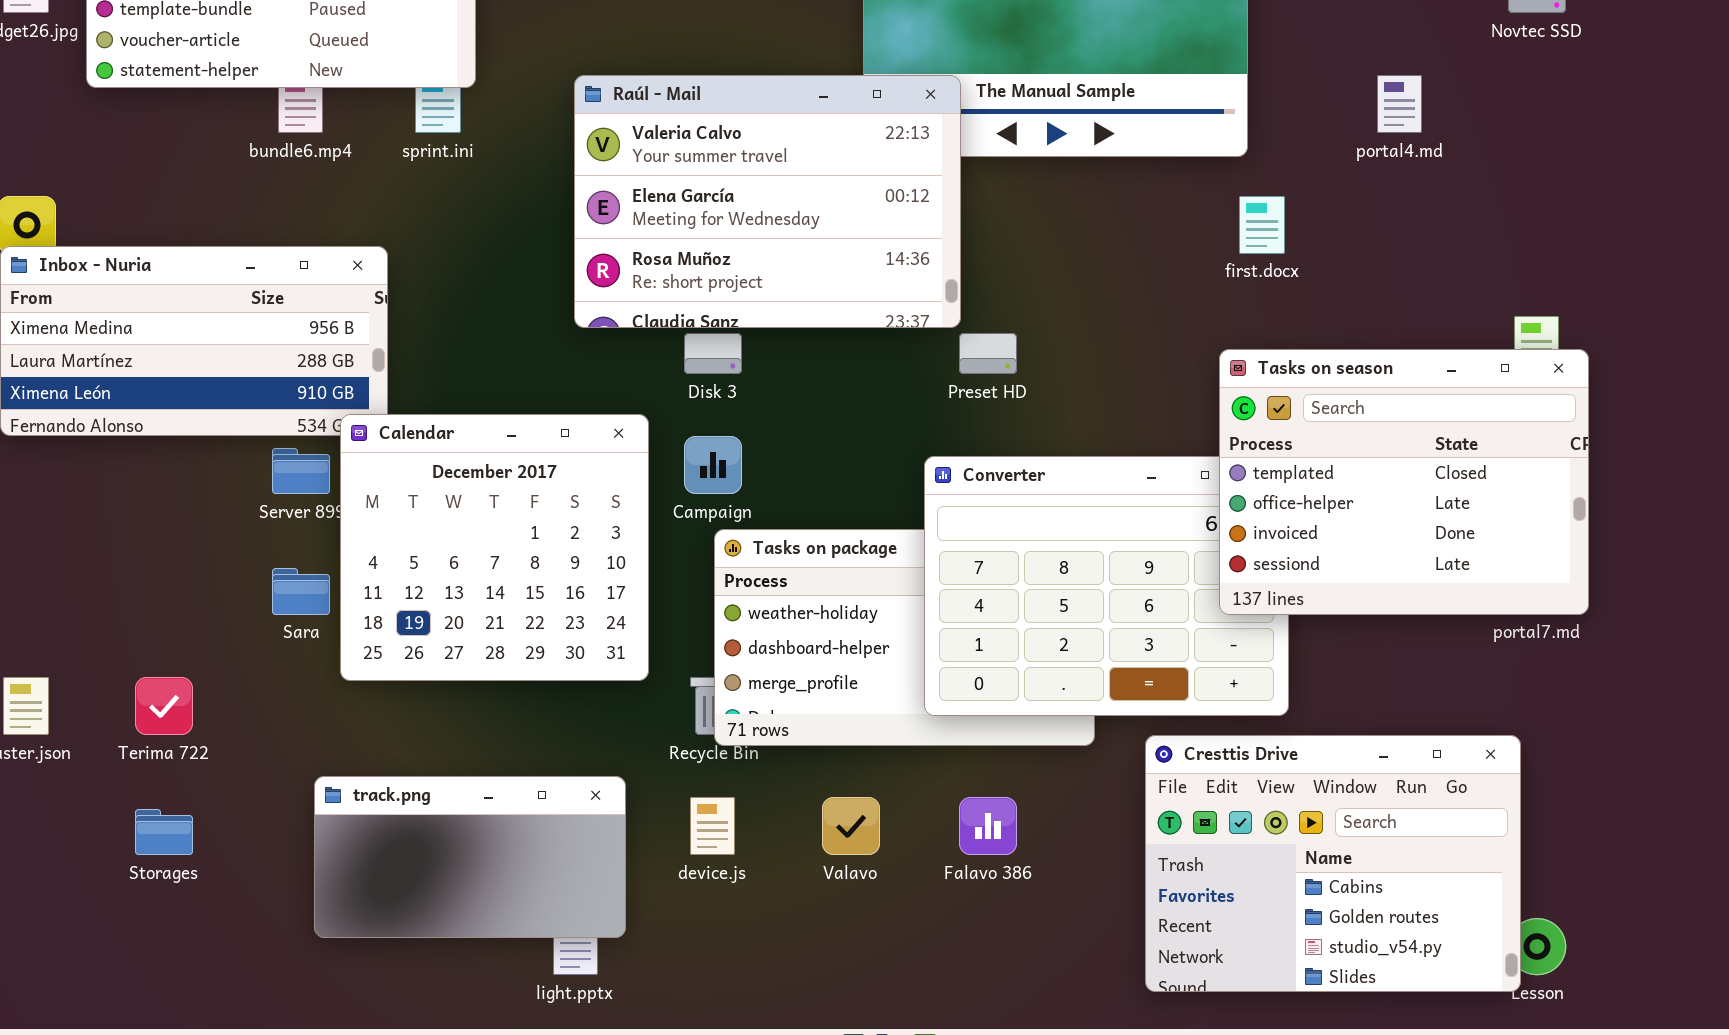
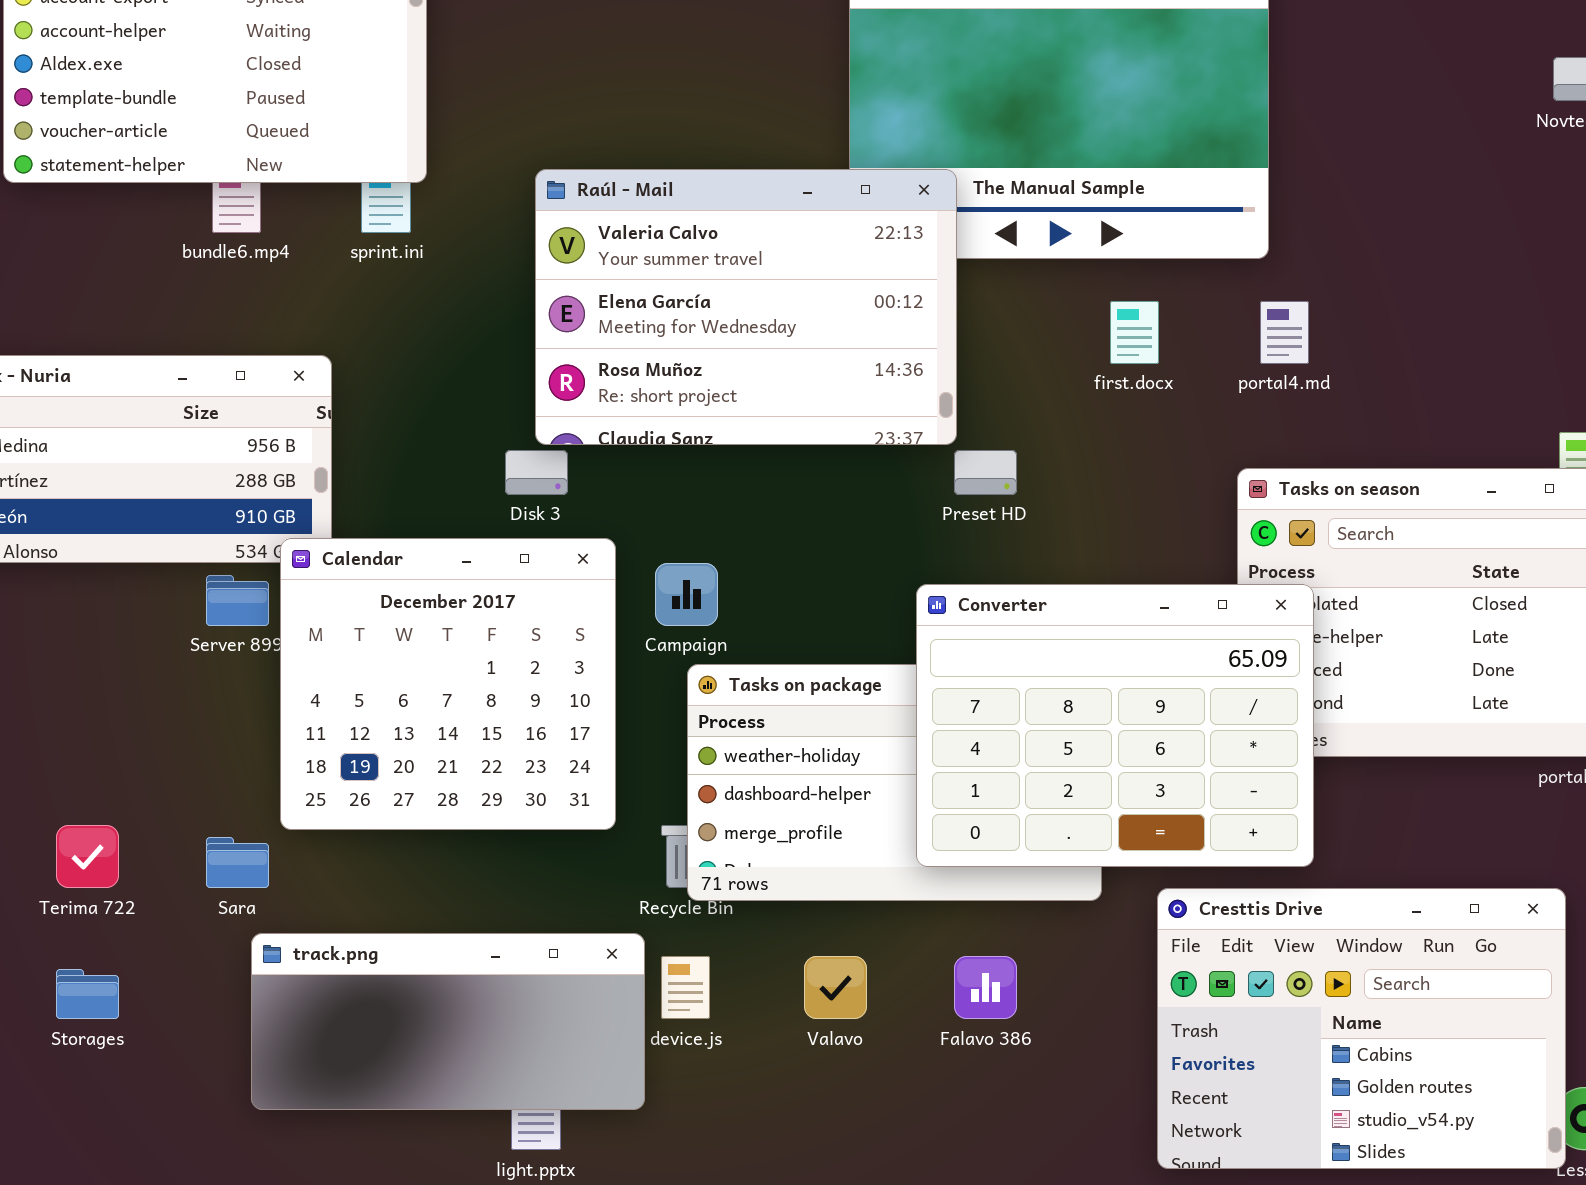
portal4.md: [1377,75,1422,133] -> [1260,301,1309,364], moved
first.docx: [1239,196,1285,254] -> [1110,301,1159,364], moved
Disk 3: [684,333,742,374] -> [505,450,568,495], moved
Converter: [924,456,1289,716] -> [916,584,1314,867], raised
Sara: [272,568,330,615] -> [206,837,269,888], moved
track.png: [314,776,626,938] -> [251,933,645,1110], resized

